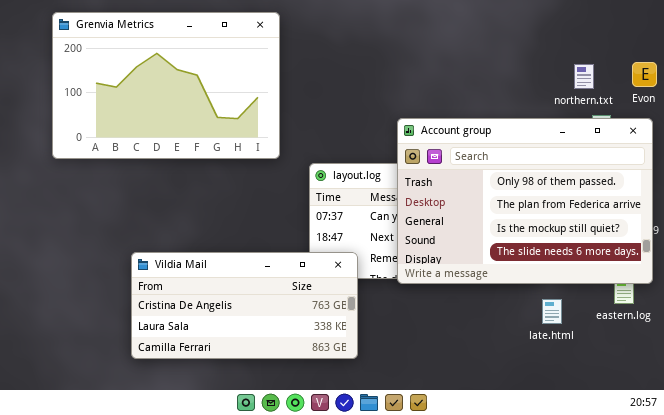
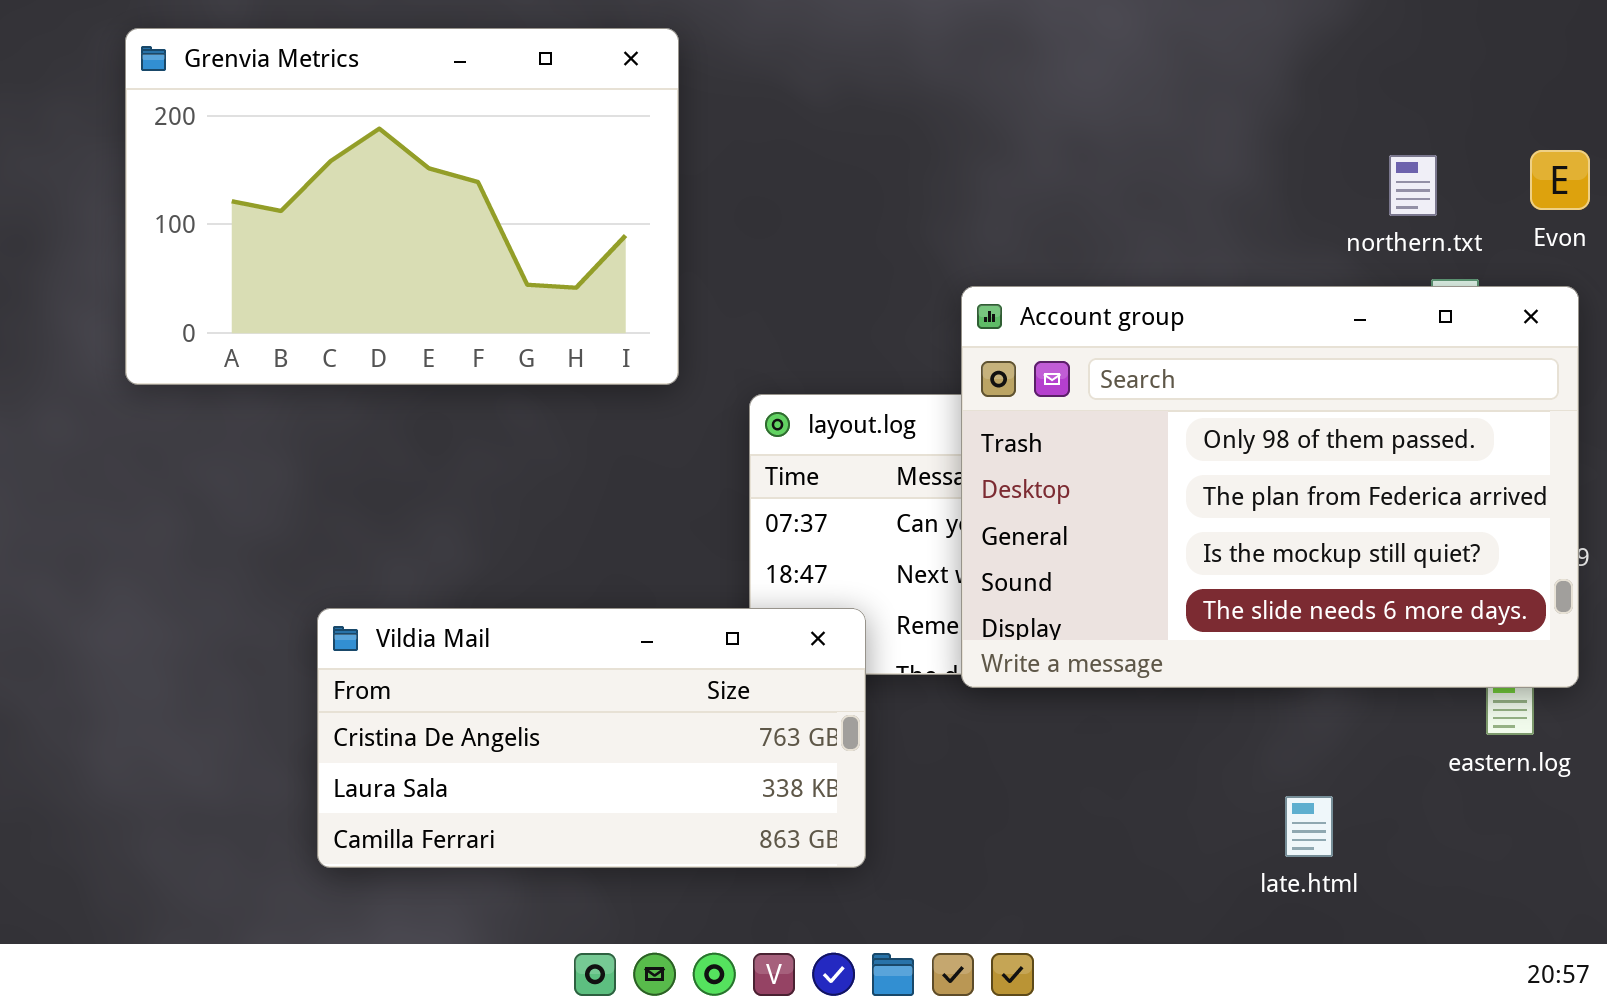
late.html: [542,299,562,324] -> [1285,796,1333,857], moved

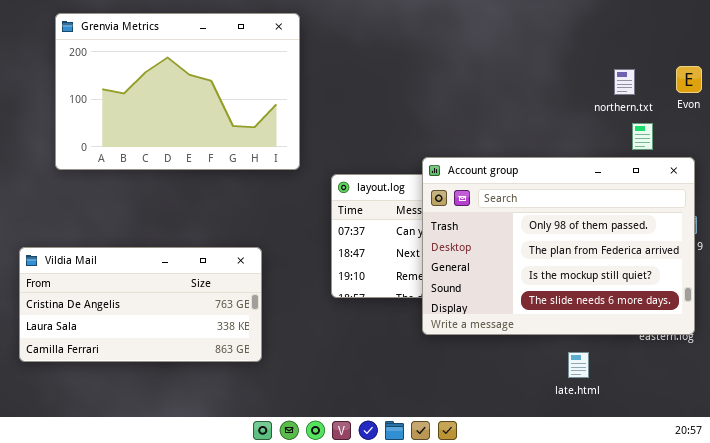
Account group: [961,286,1579,688] -> [422,157,695,335], moved
Vildia Mail: [317,608,866,868] -> [19,247,262,362], moved

